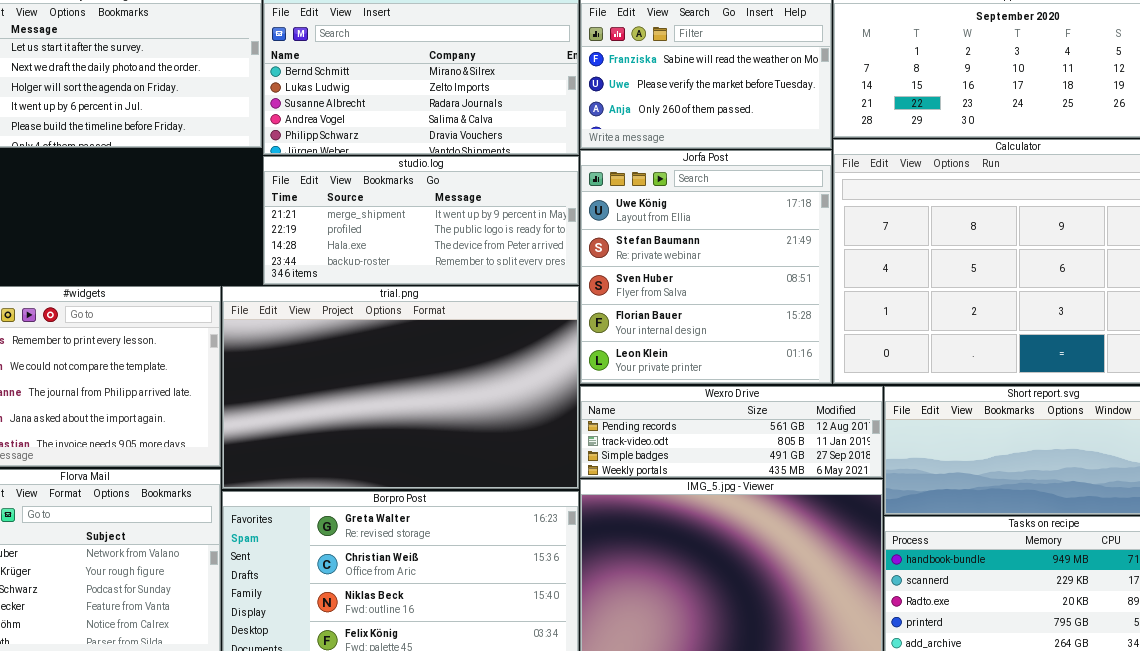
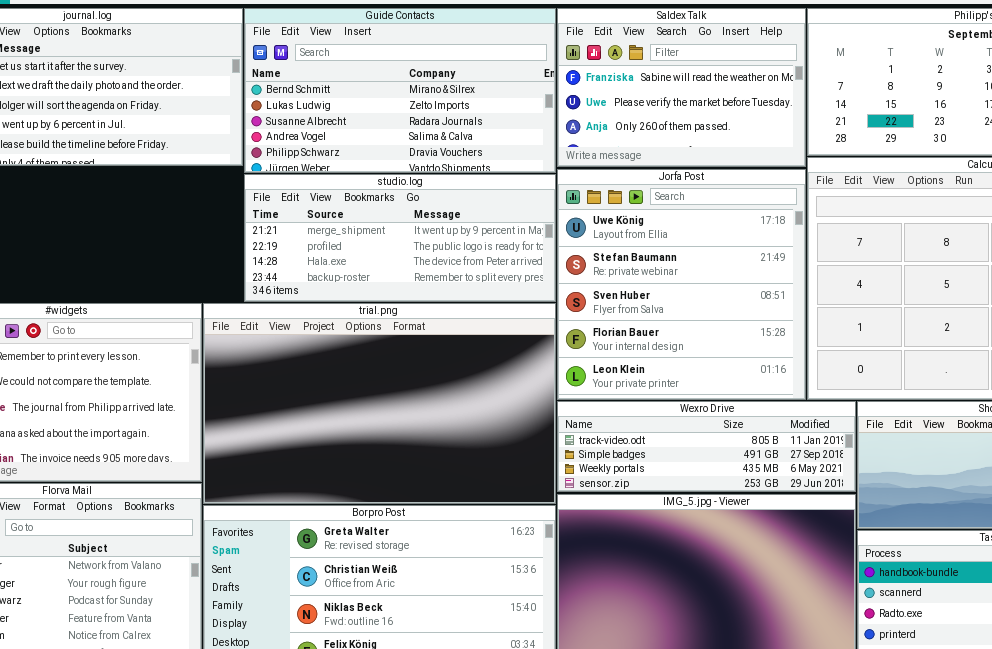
Wexro Drive: [580,386,883,478] -> [557,401,856,492], scrolled down 1 row

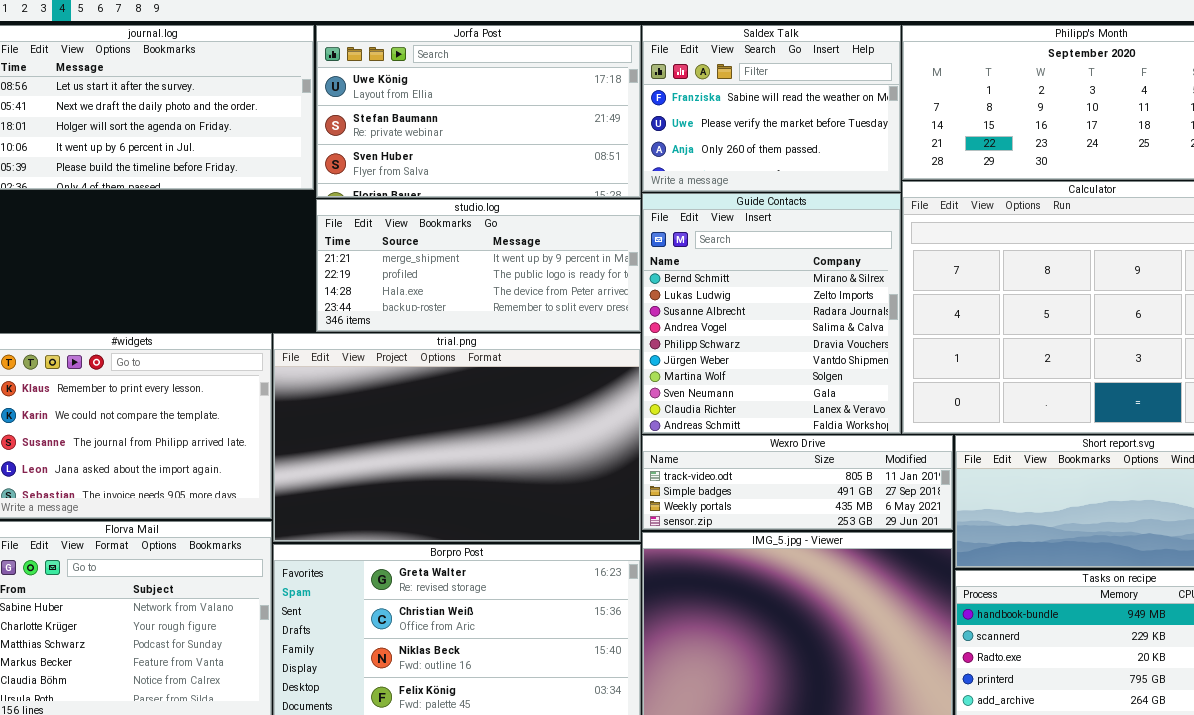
Guide Contacts: [244,8,556,173] -> [642,193,901,434], moved, resized
Jorfa Post: [557,169,806,400] -> [316,25,641,198], moved, resized

